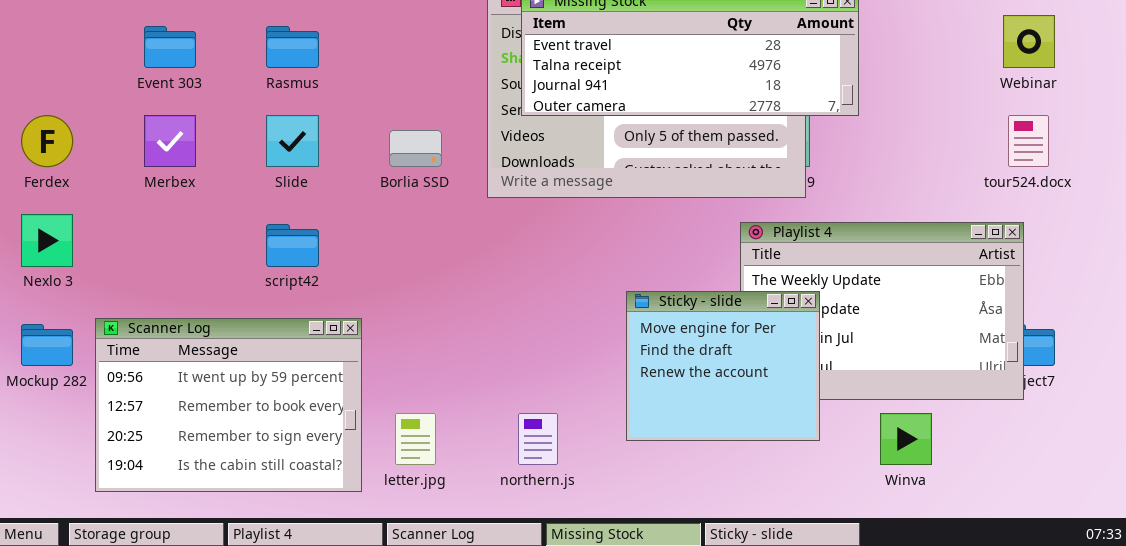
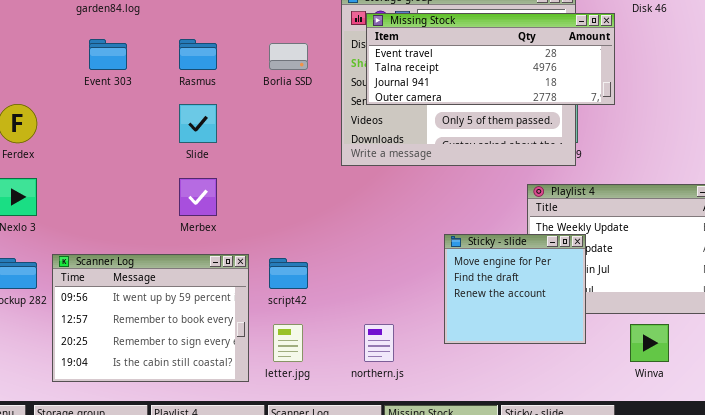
Merbex: [144,115,196,167] -> [179,178,217,216], moved
Borlia SSD: [389,130,442,167] -> [269,43,308,70], moved
script42: [266,224,319,267] -> [269,258,308,289], moved

